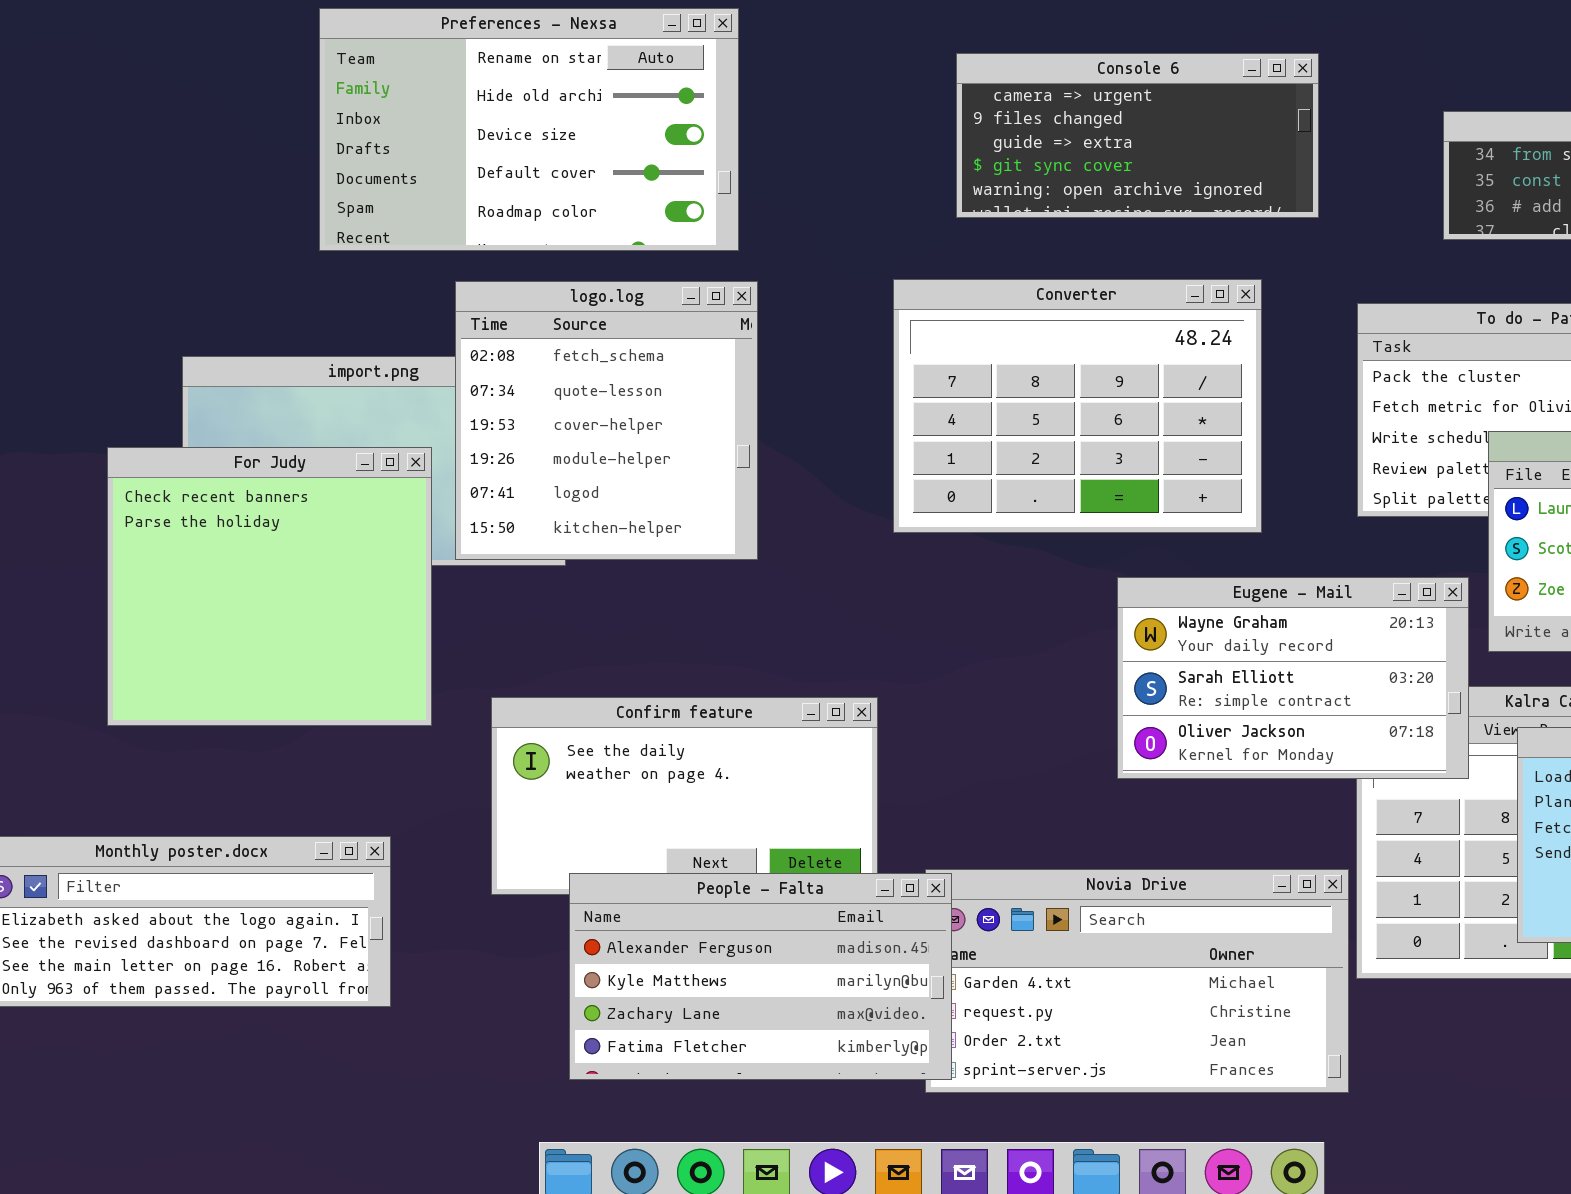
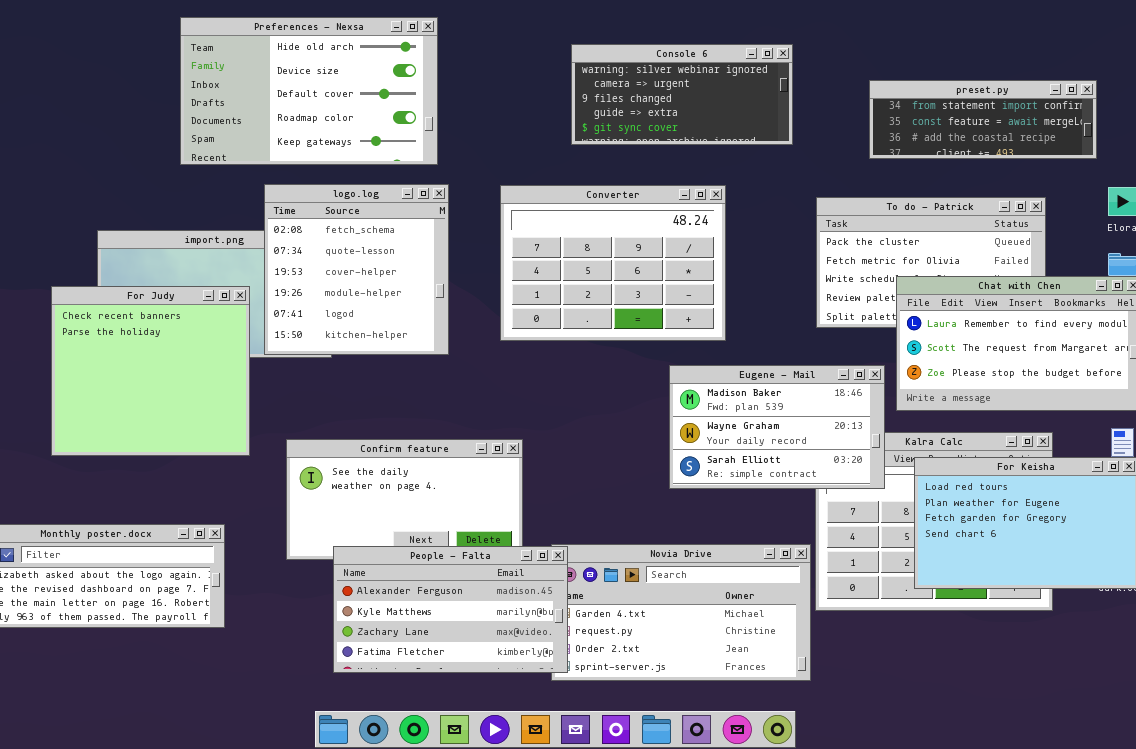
Preferences - Nexsa: [319,8,739,251] -> [180,17,438,165], scrolled down 1 row
Console 6: [956,53,1319,218] -> [571,44,793,145], scrolled up 1 row
Converter: [893,279,1262,533] -> [500,185,726,341], moved
Eugene - Mail: [1117,577,1469,779] -> [669,365,885,489], scrolled up 1 row

